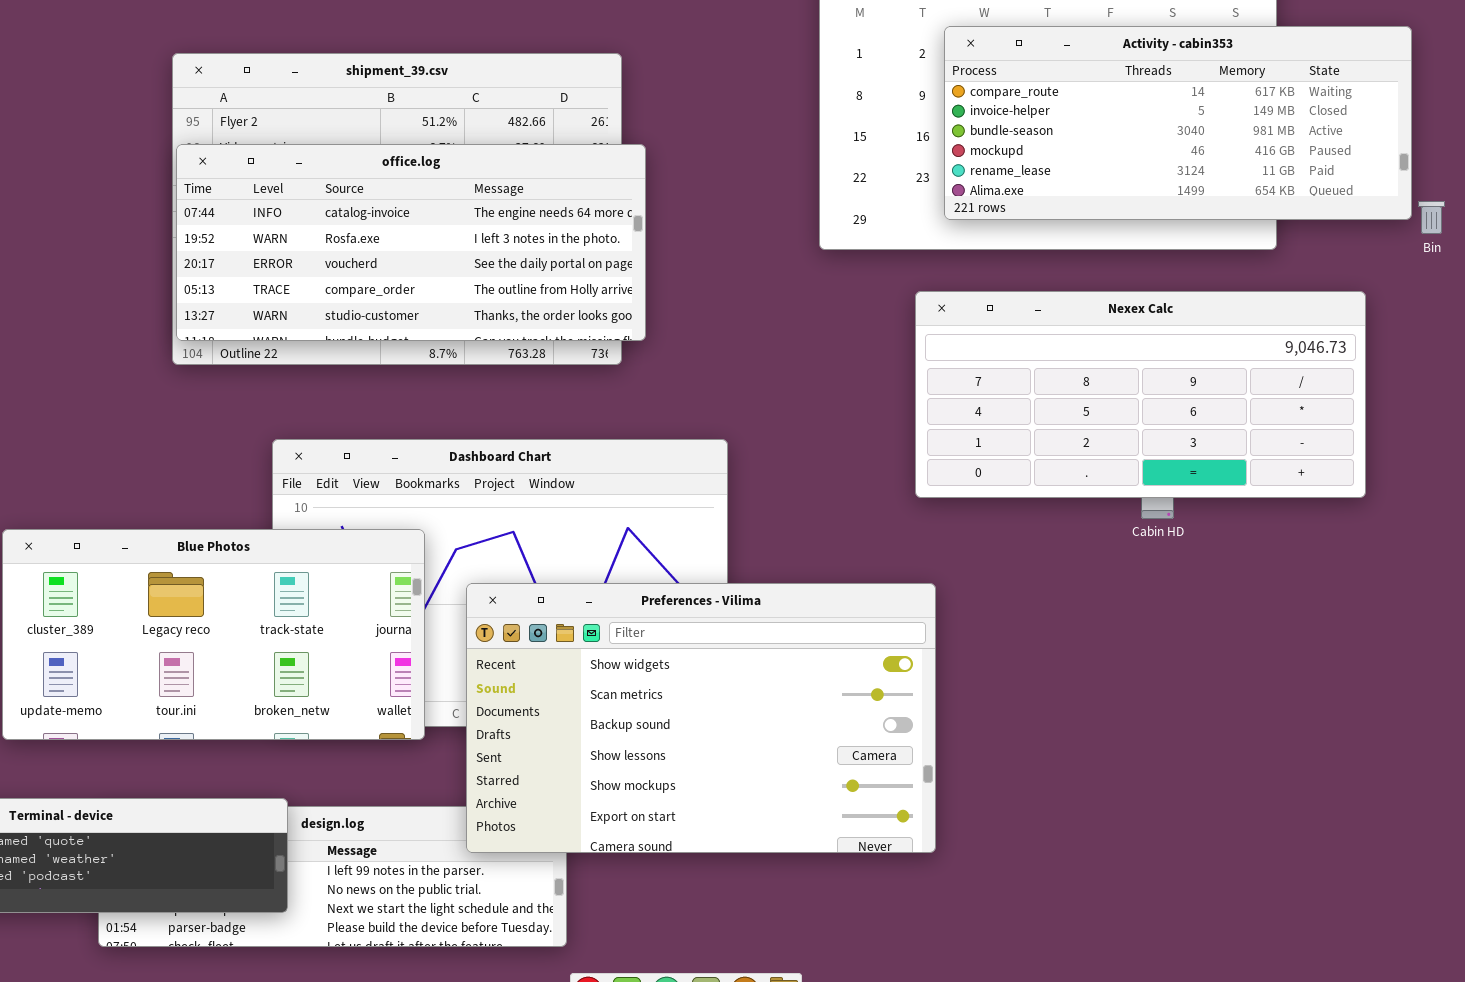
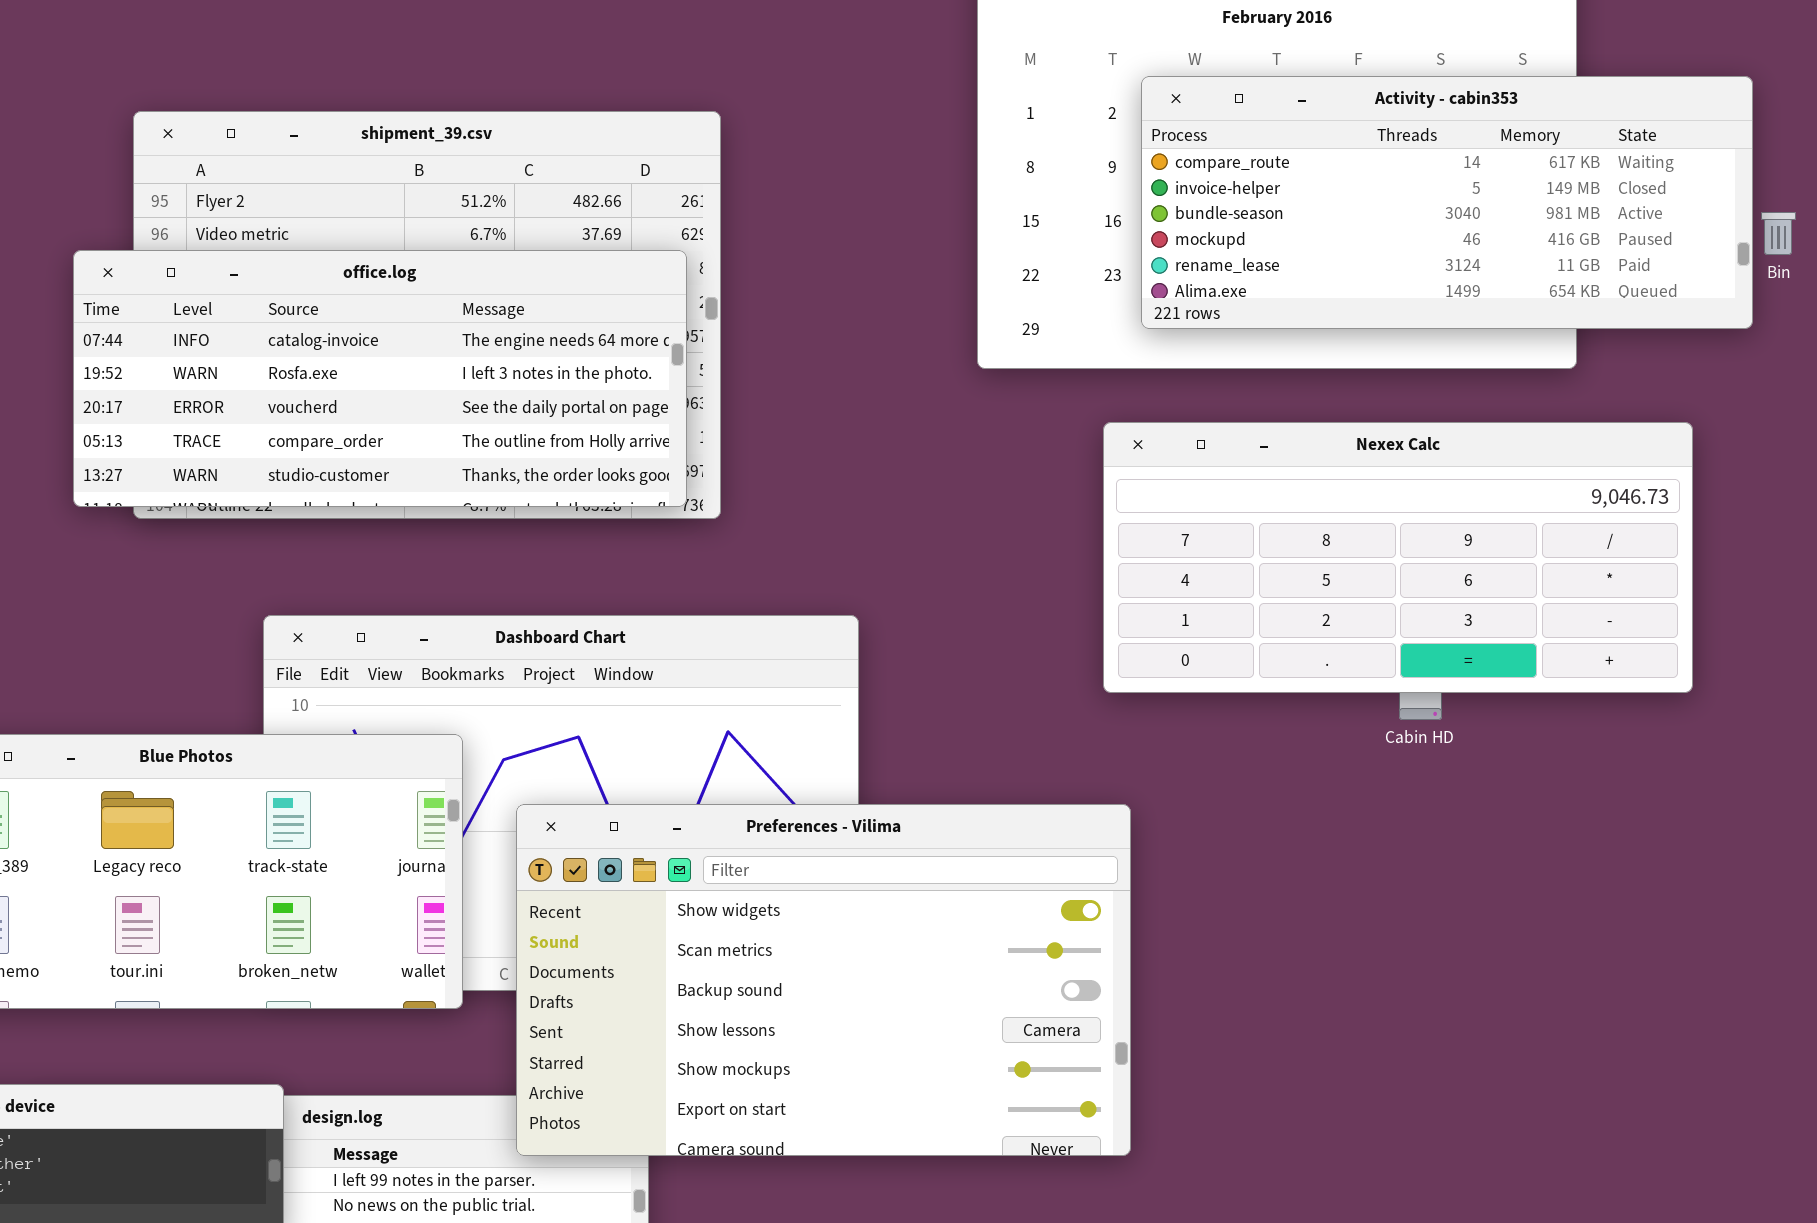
office.log: [176,144,646,341] -> [73,250,687,507], moved
Bin: [1418,201,1445,234] -> [1761,212,1796,255], moved

